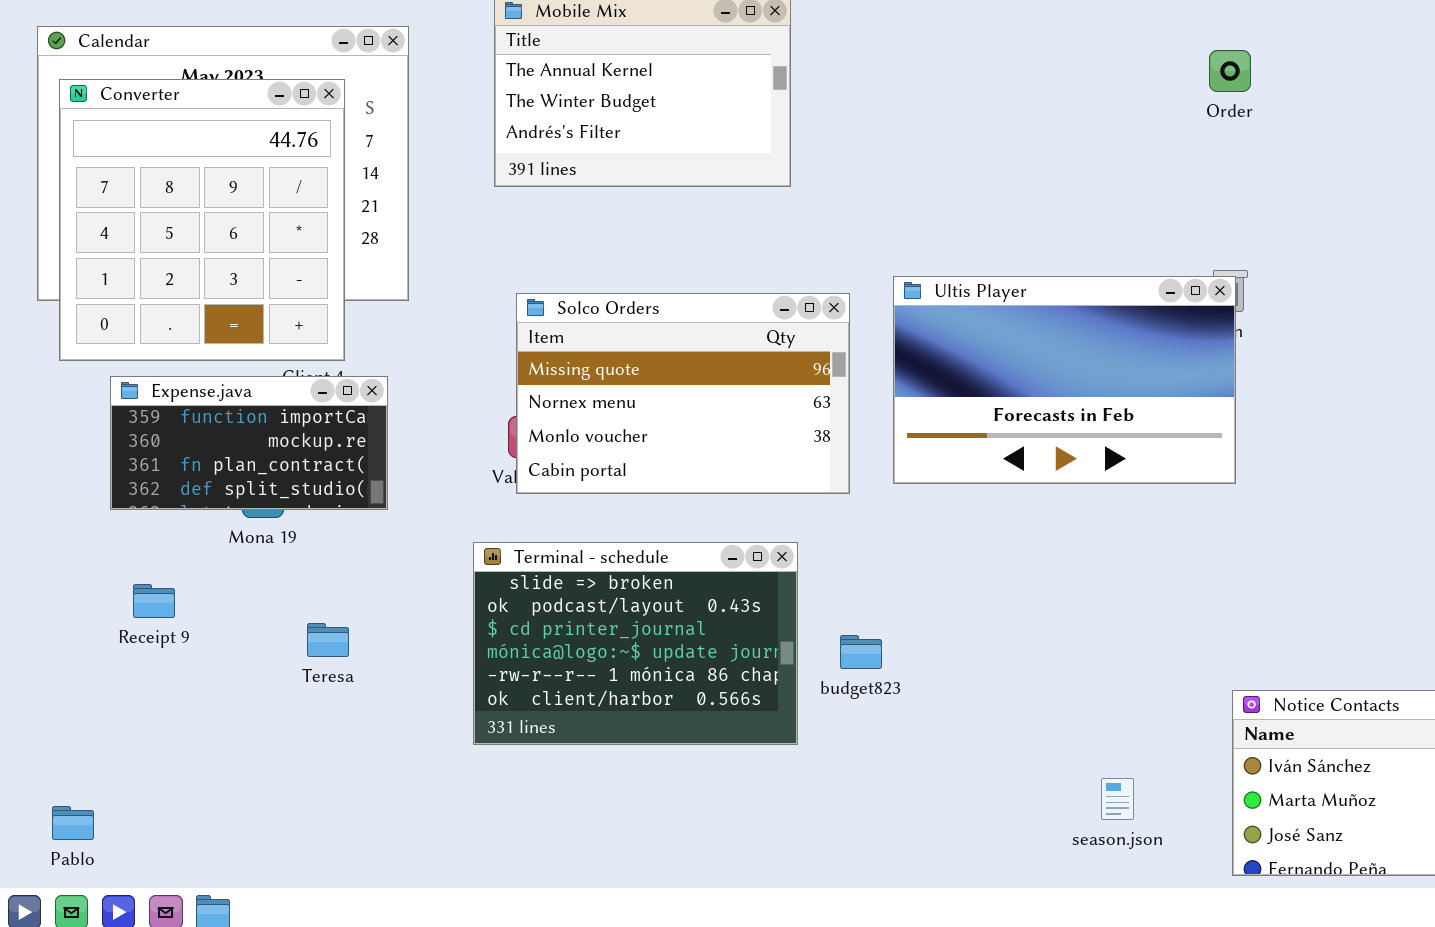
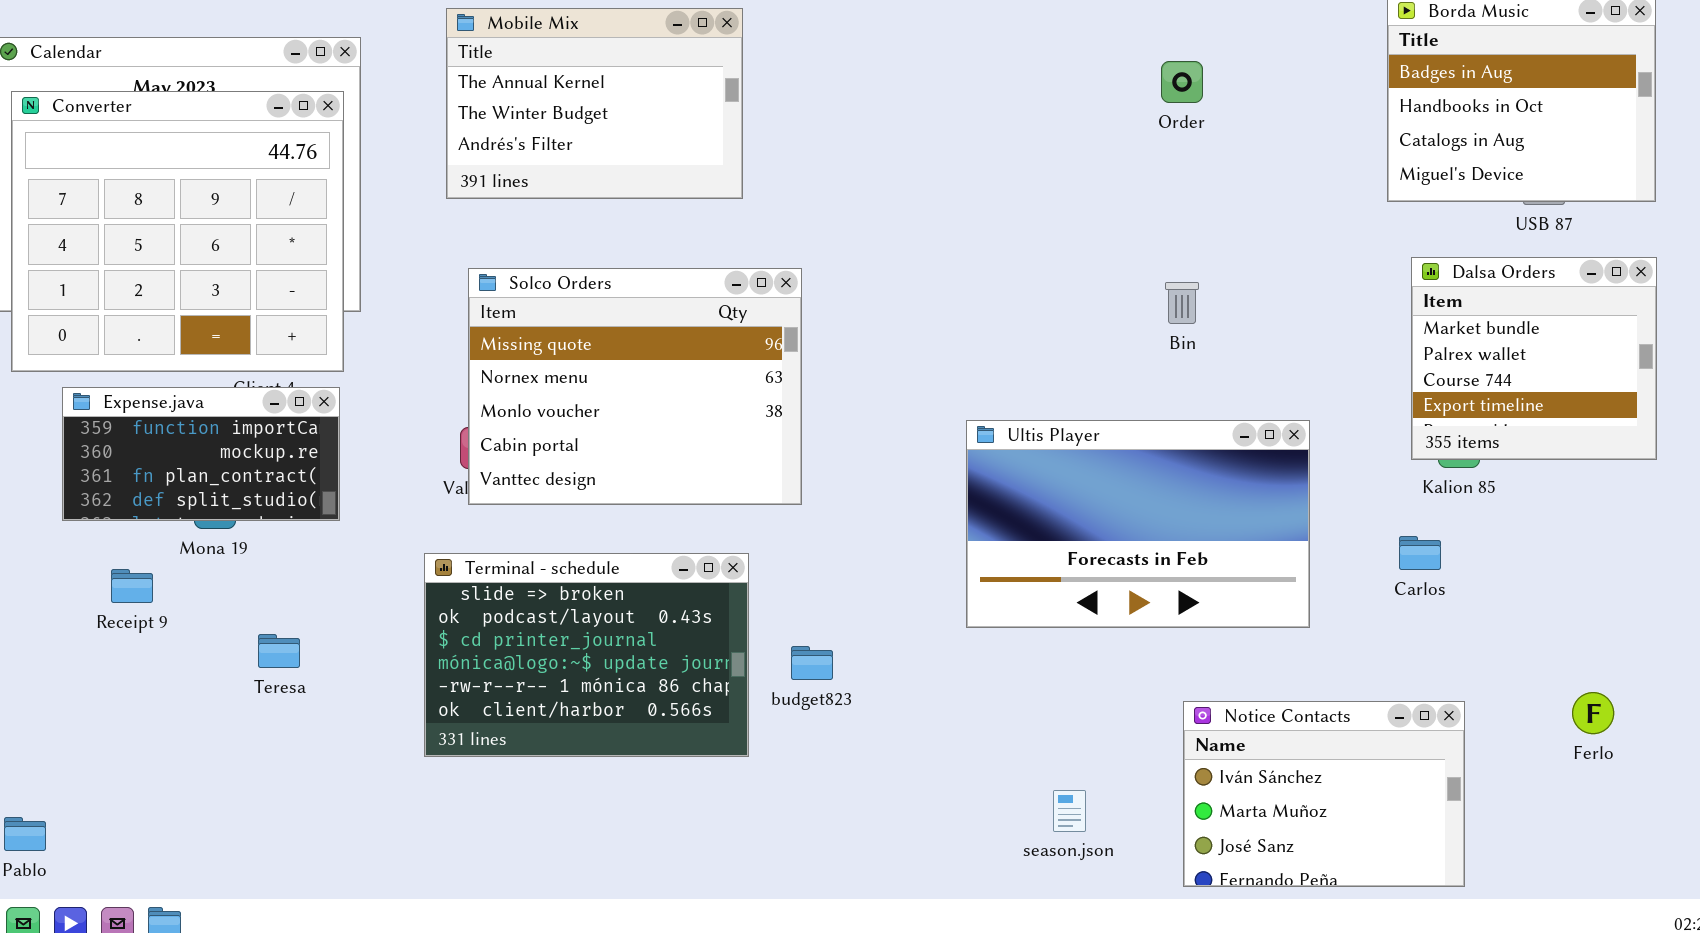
Converter: [59,79,345,361] -> [11,91,344,372], resized
Ultis Player: [893,276,1236,484] -> [966,420,1310,628], moved
Solco Orders: [516,293,850,494] -> [468,268,802,505], resized
Receipt 9: [133,584,175,618] -> [111,569,153,603], moved

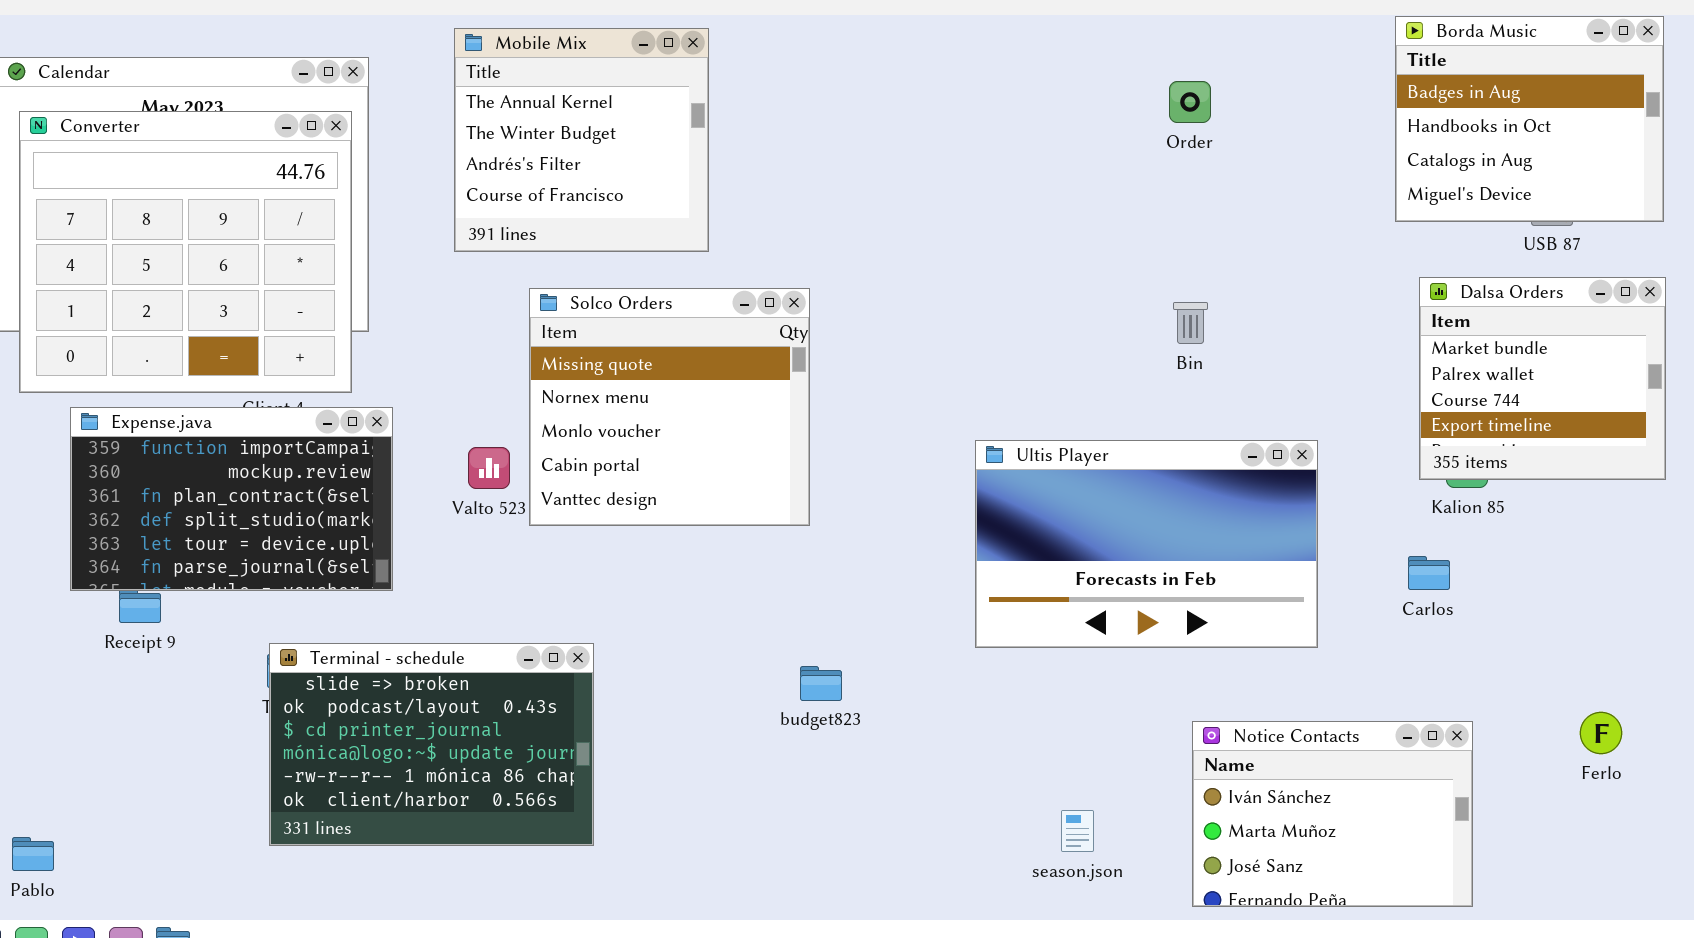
Mobile Mix: [446,8,743,199] -> [454,28,709,252], resized
Solco Orders: [468,268,802,505] -> [529,288,810,526], resized
Expense.java: [62,387,340,521] -> [70,407,393,591], resized
Terminal - schedule: [424,553,749,757] -> [269,643,594,846], moved

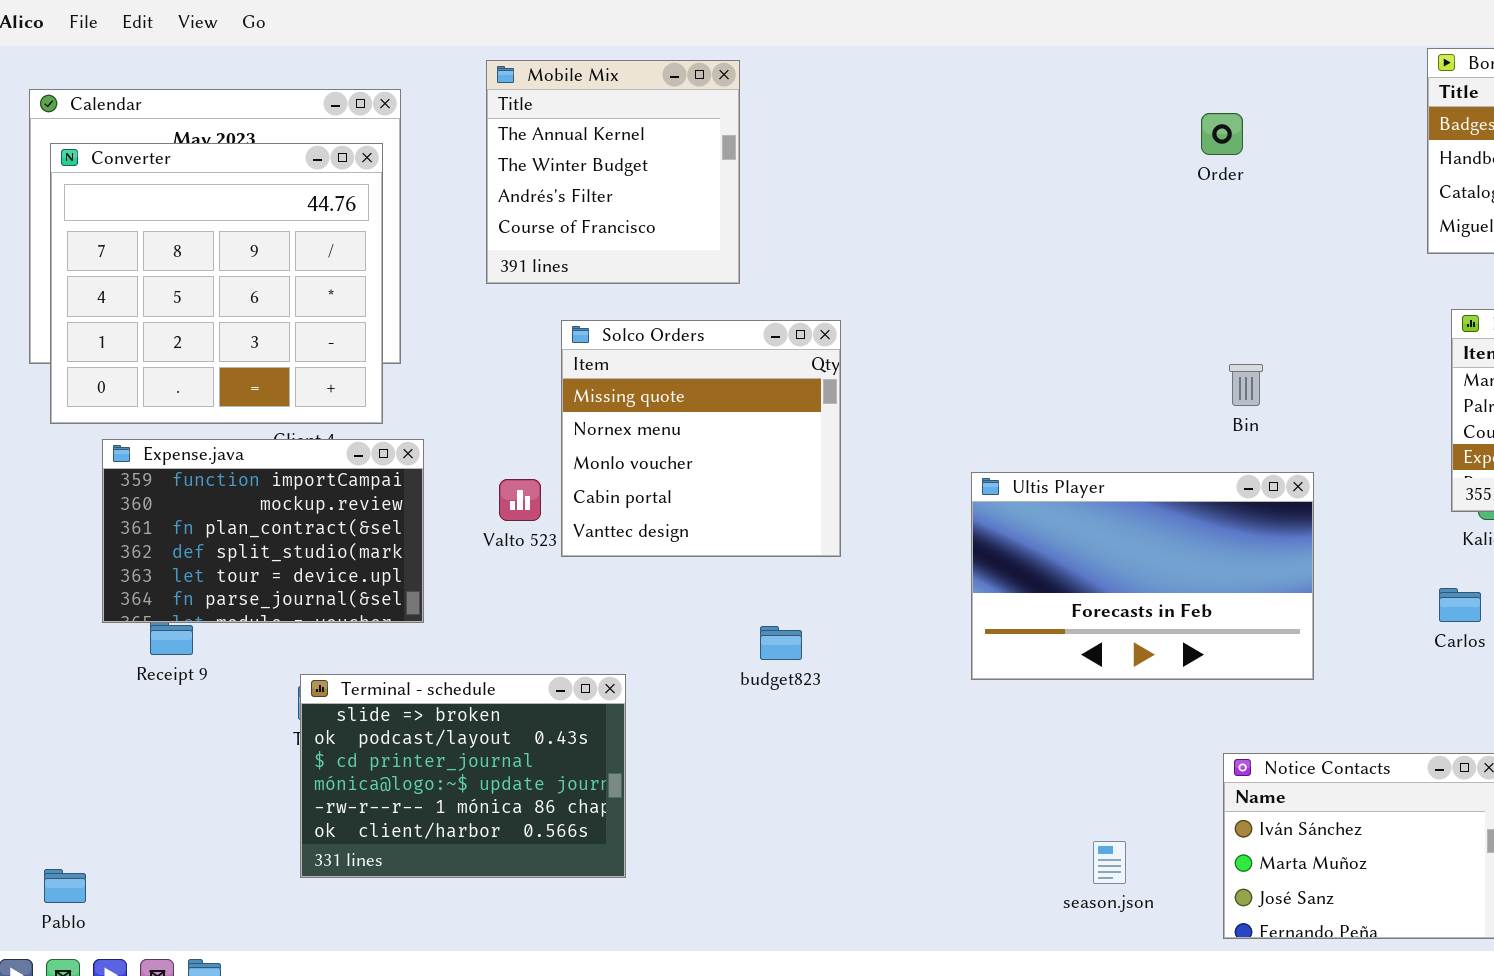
Bin: [1173,302,1208,344] -> [1229,364,1263,406], moved
Ultis Player: [975,440,1318,648] -> [971,472,1314,680], moved
budget823: [800,666,842,701] -> [760,626,802,660], moved

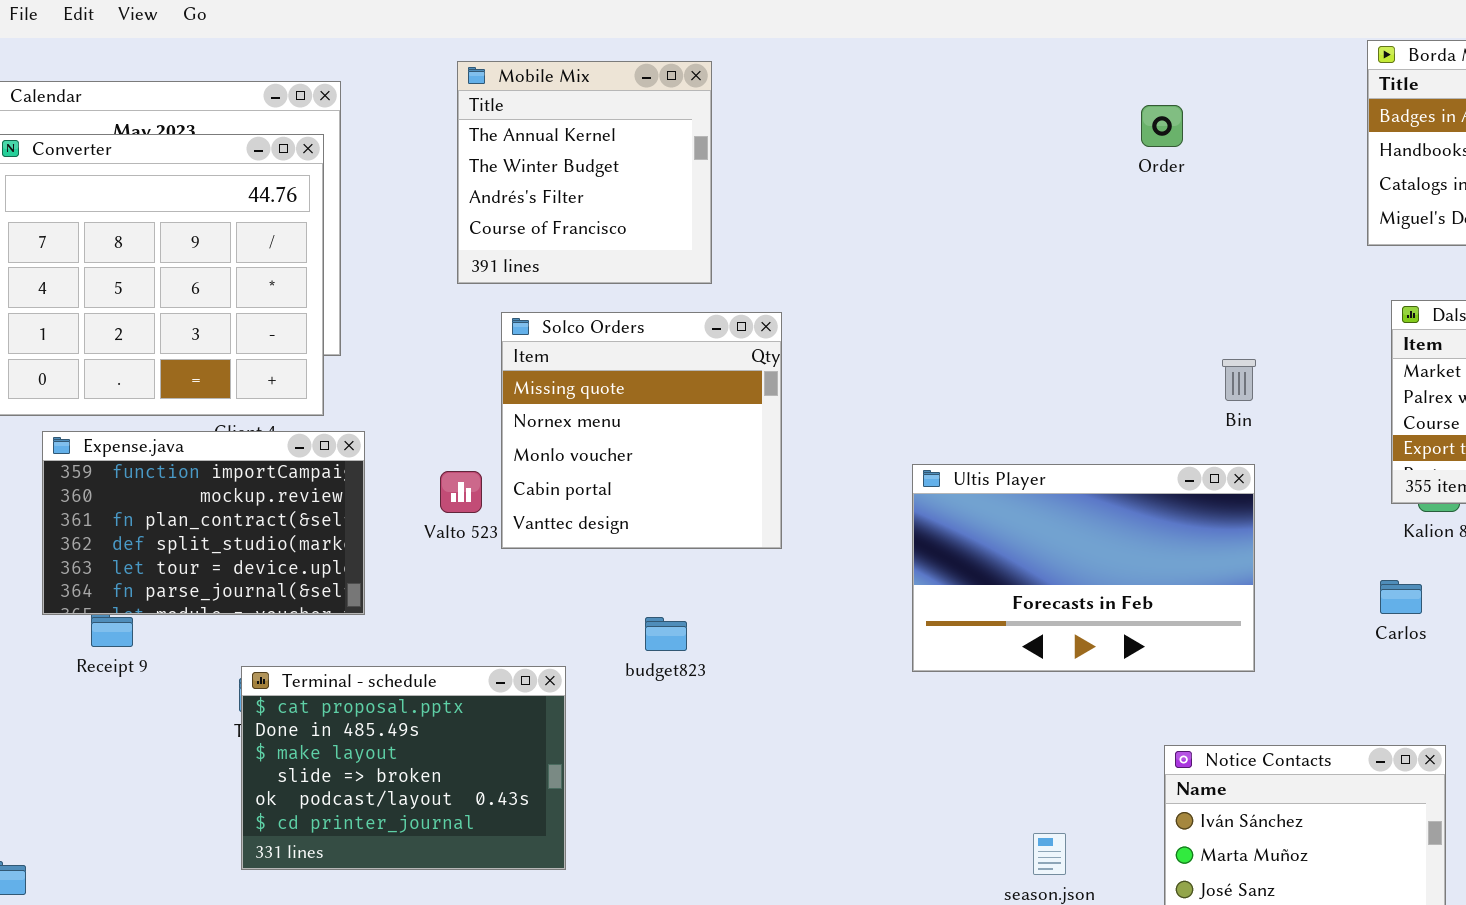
Mobile Mix: [486,60,740,284] -> [457,61,712,284], moved
Bin: [1229,364,1263,406] -> [1222,359,1256,401], moved
budget823: [760,626,802,660] -> [645,617,687,651], moved
Terminal - schedule: [300,674,626,878] -> [241,666,566,870], scrolled up 3 rows

